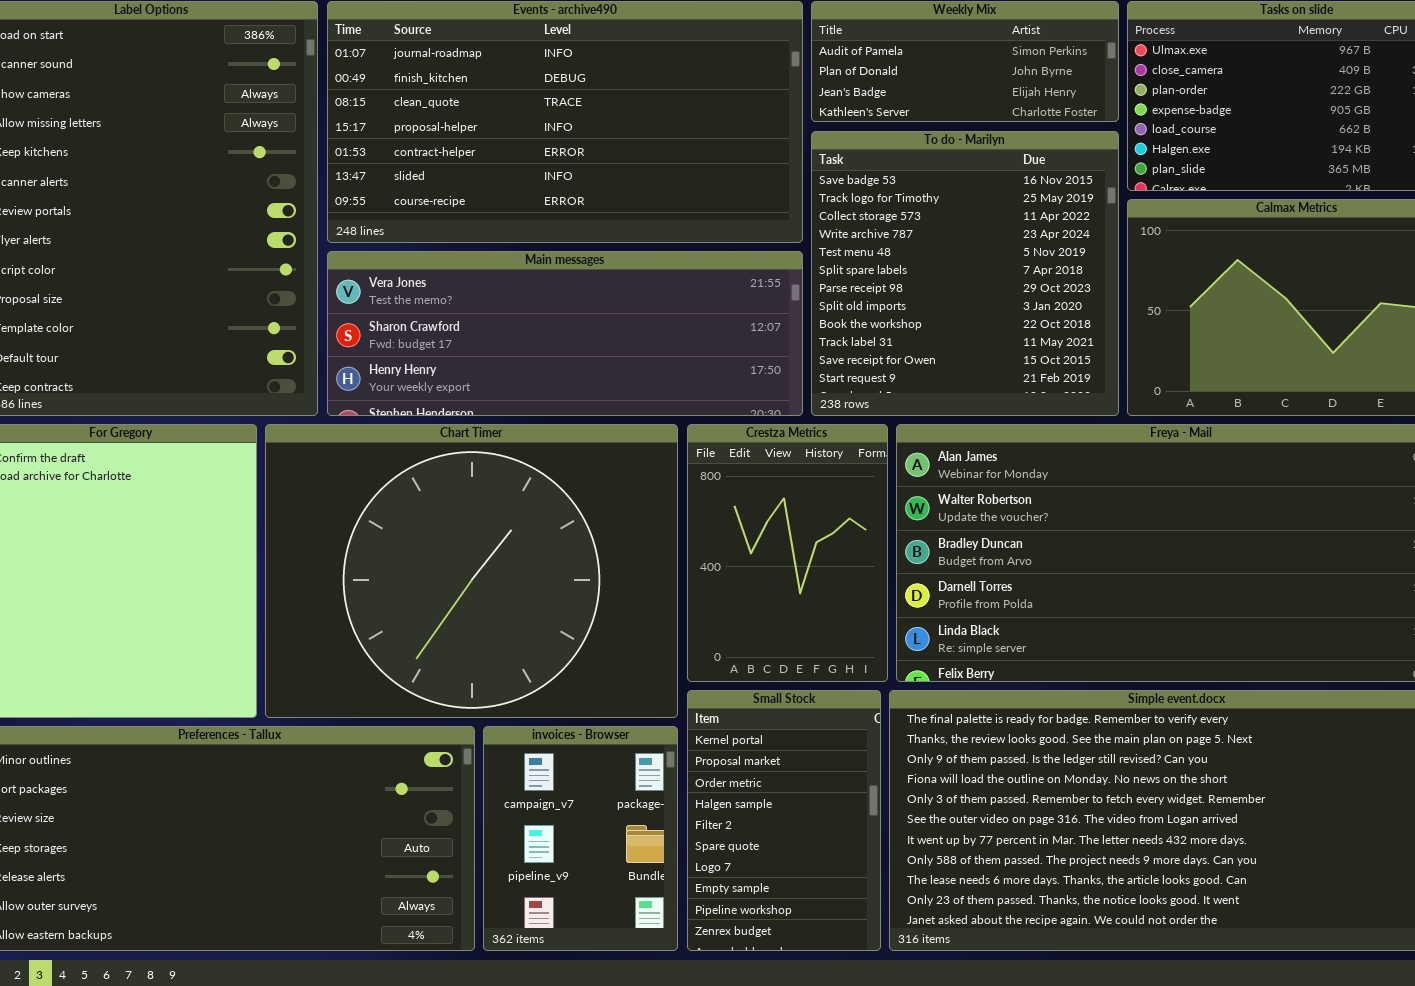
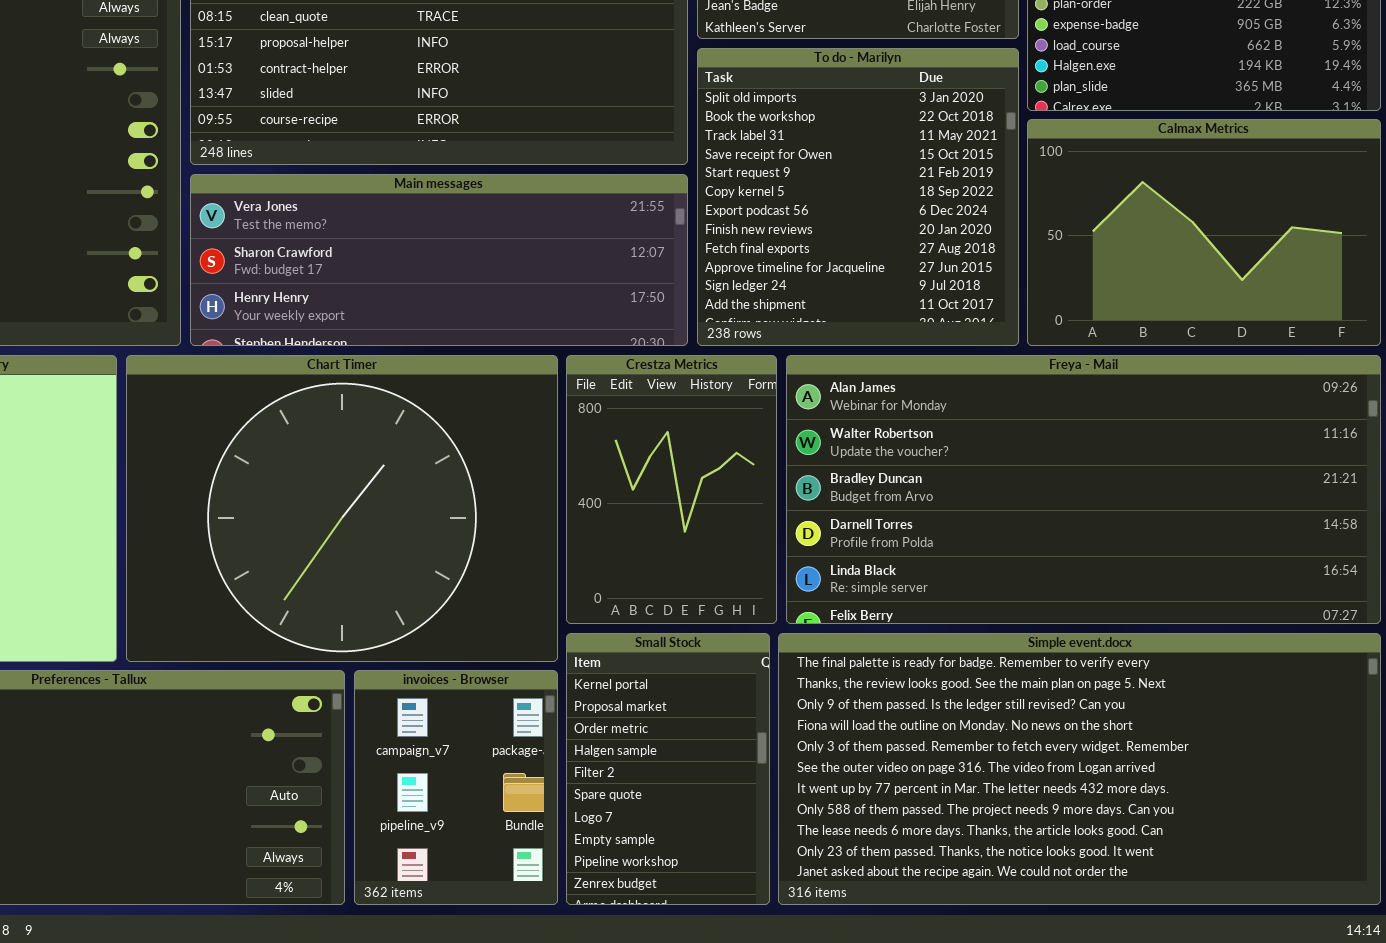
To do - Marilyn: [811,131,1119,416] -> [697,48,1019,346], scrolled down 7 rows

